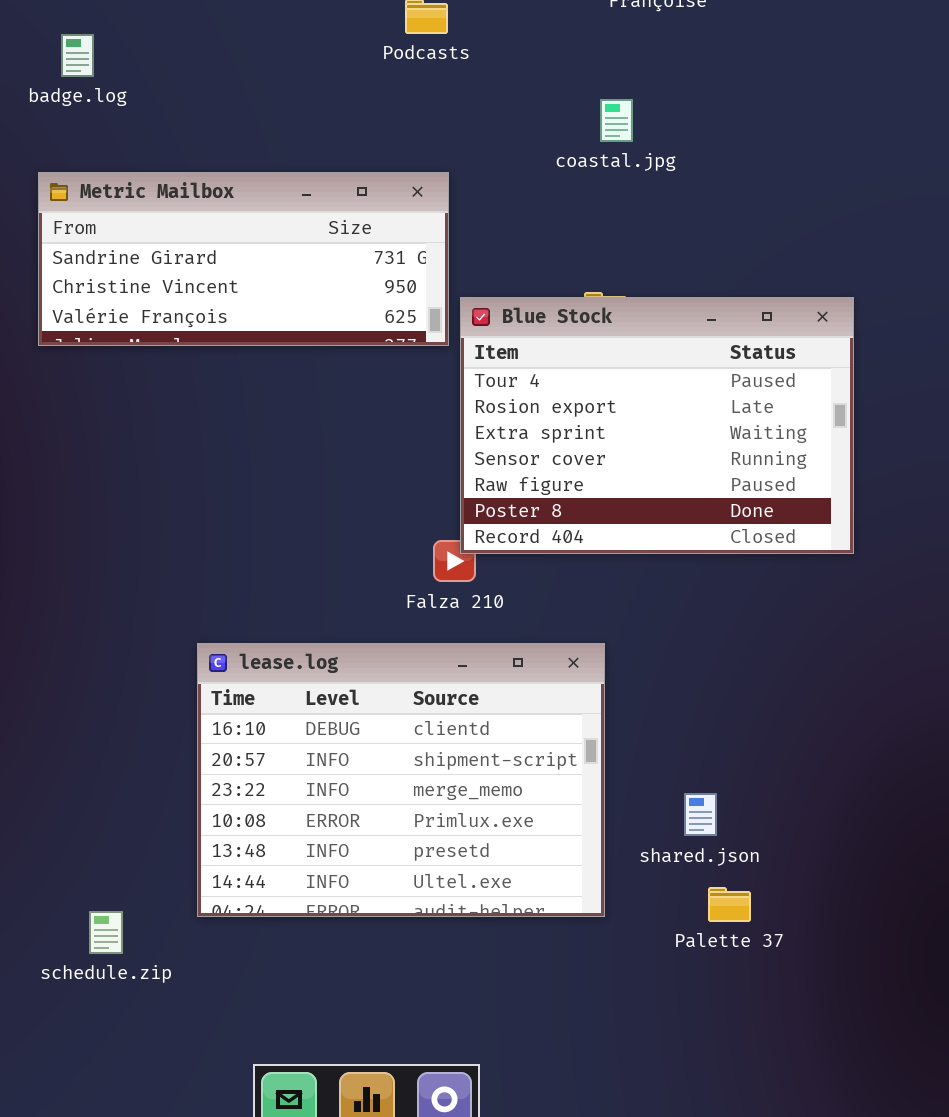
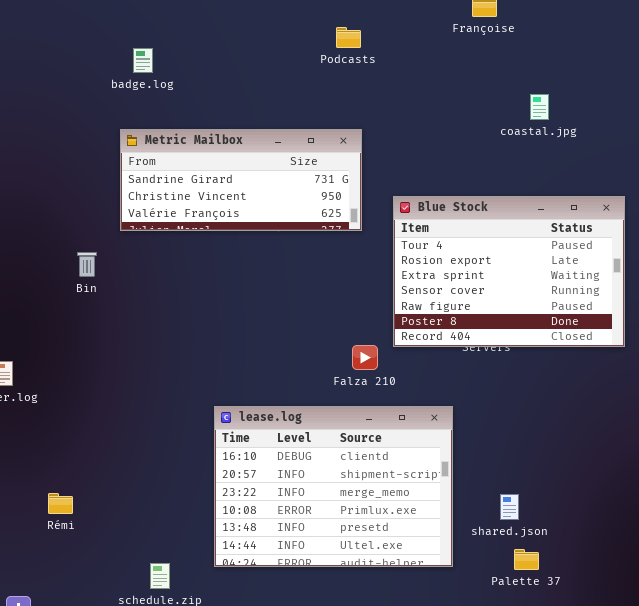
coastal.jpg: [600,99,633,142] -> [530,94,549,120], moved
Blue Stock: [460,297,854,554] -> [393,196,625,347], moved

